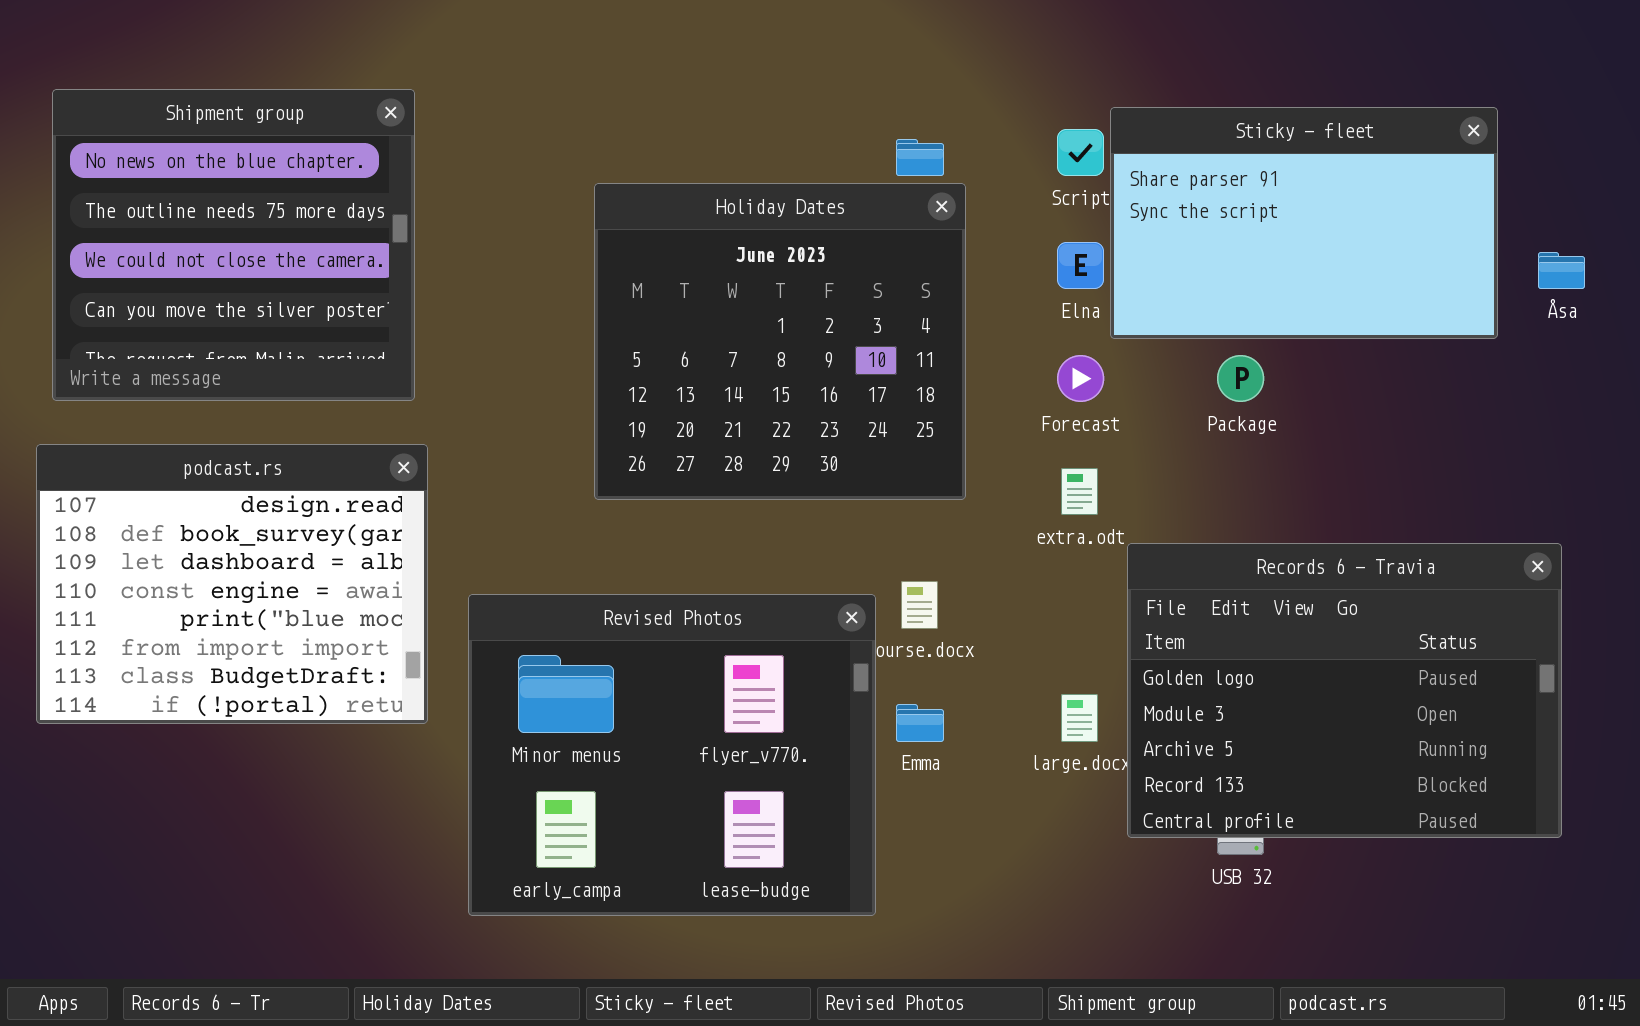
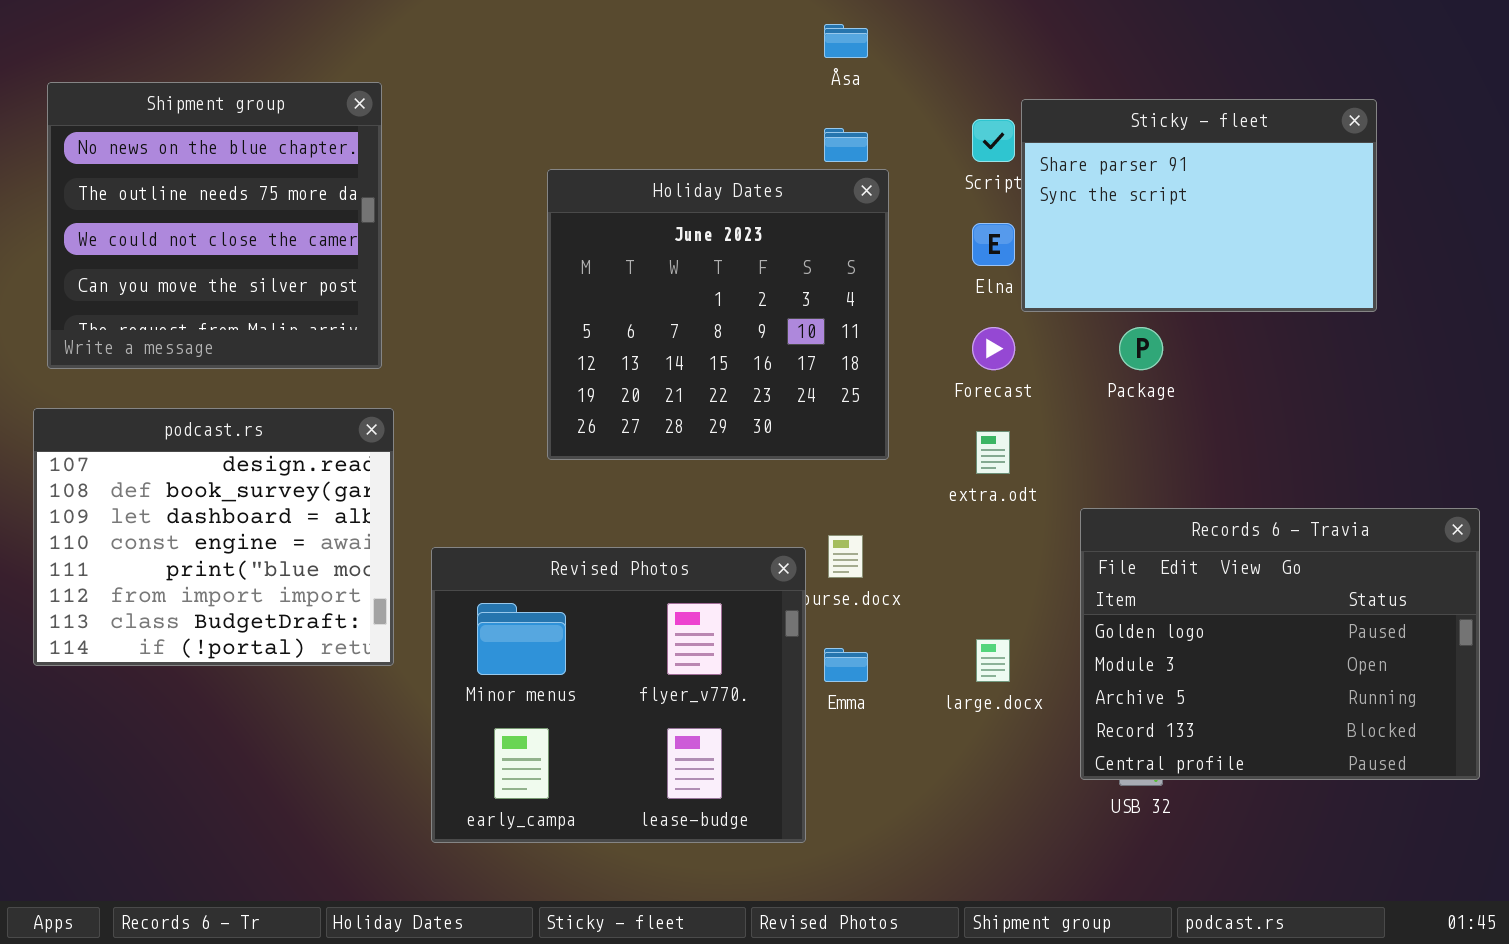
Åsa: [1538,252,1585,289] -> [824,24,868,58], moved
Records 6 - Travia: [1127,543,1562,838] -> [1080,508,1480,780], moved

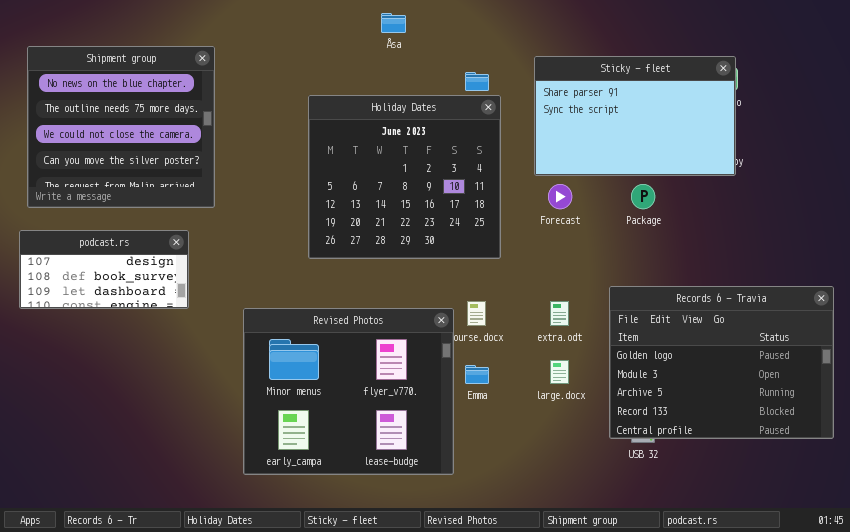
Åsa: [824,24,868,58] -> [381,13,406,33], moved
Sticky - fleet: [1021,99,1377,312] -> [534,56,736,176], moved
podcast.rs: [33,408,394,666] -> [19,230,189,309], resized
extra.odt: [976,431,1010,474] -> [550,301,569,326], moved

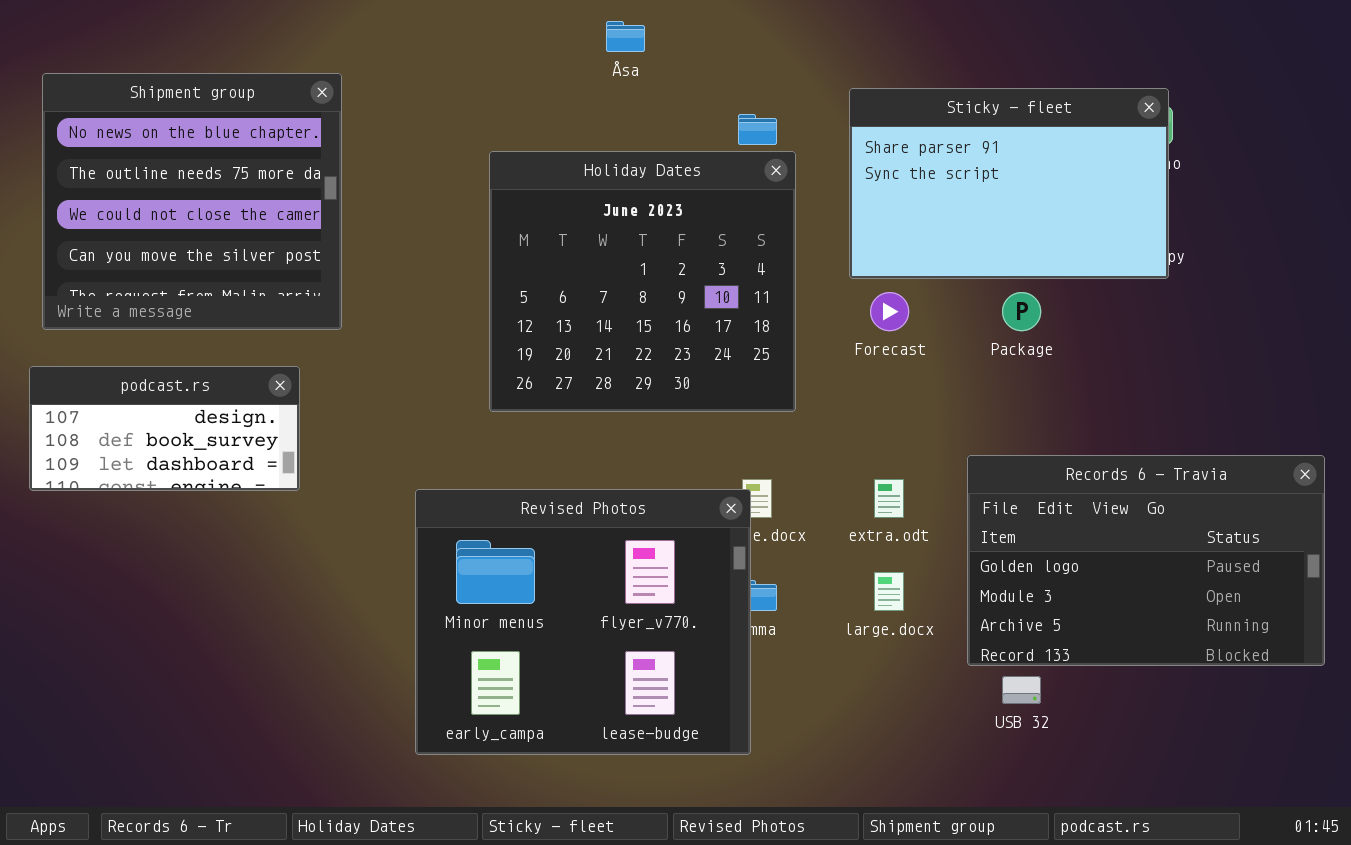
Records 6 - Travia: [609,286,834,439] -> [967,455,1325,666], resized
Revised Photos: [243,308,454,475] -> [415,489,751,755], moved

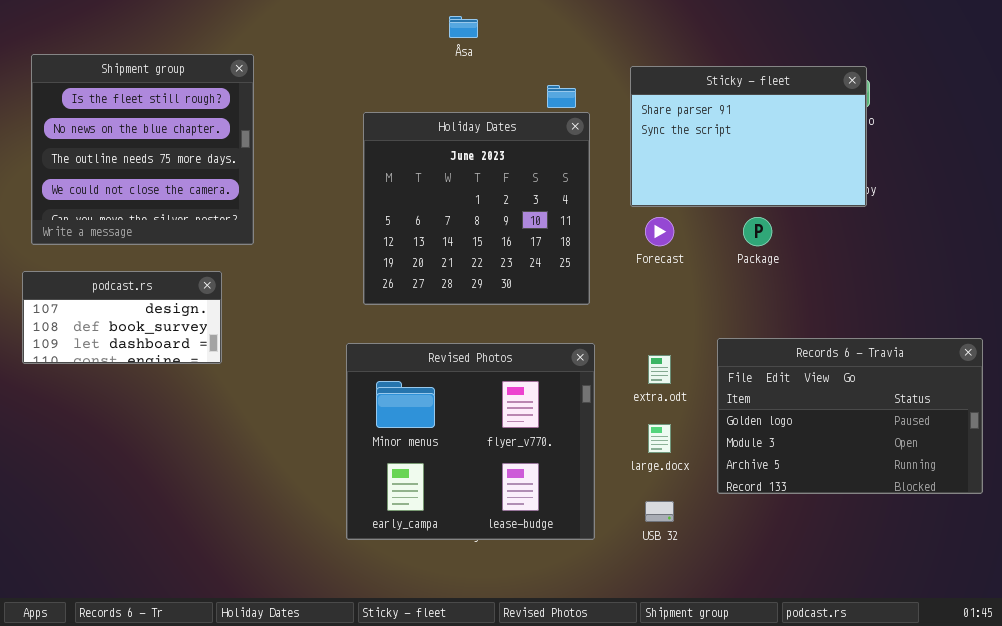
Shipment group: [42,73,342,330] -> [31,54,254,245], scrolled up 1 row
Revised Photos: [415,489,751,755] -> [346,343,595,540], moved
USB 32: [1002,676,1041,704] -> [645,501,674,522], moved

